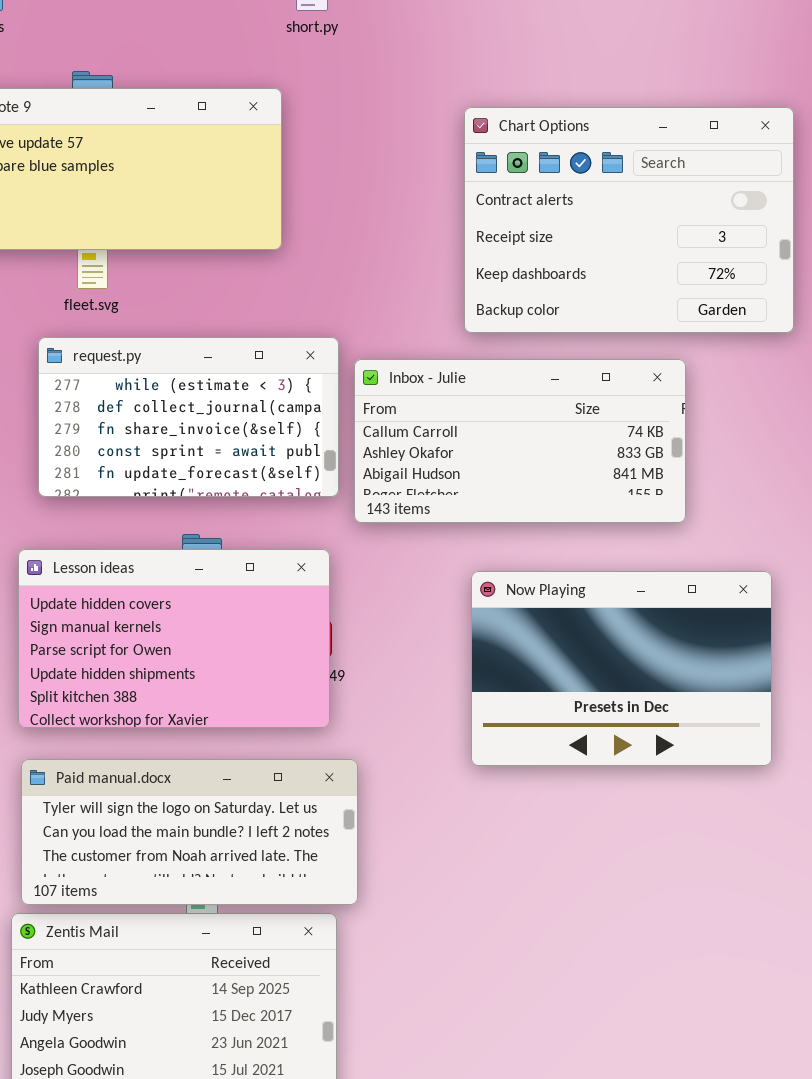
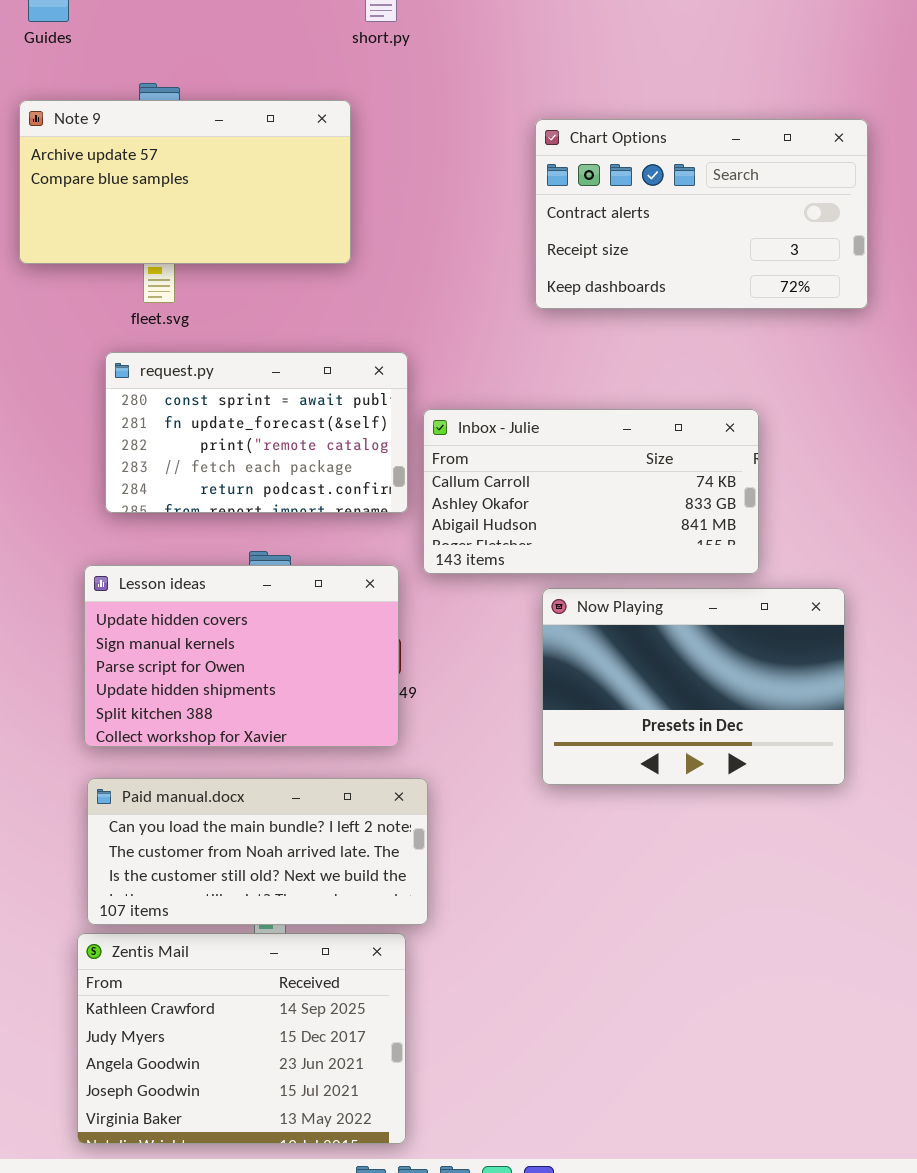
Chart Options: [464,107,794,333] -> [535,119,868,309], resized
request.py: [38,337,339,497] -> [105,352,408,513], scrolled down 3 rows
Inbox - Julie: [354,359,686,523] -> [423,409,759,574], moved
Paid manual.docx: [21,759,358,905] -> [87,778,428,925], scrolled down 1 row

